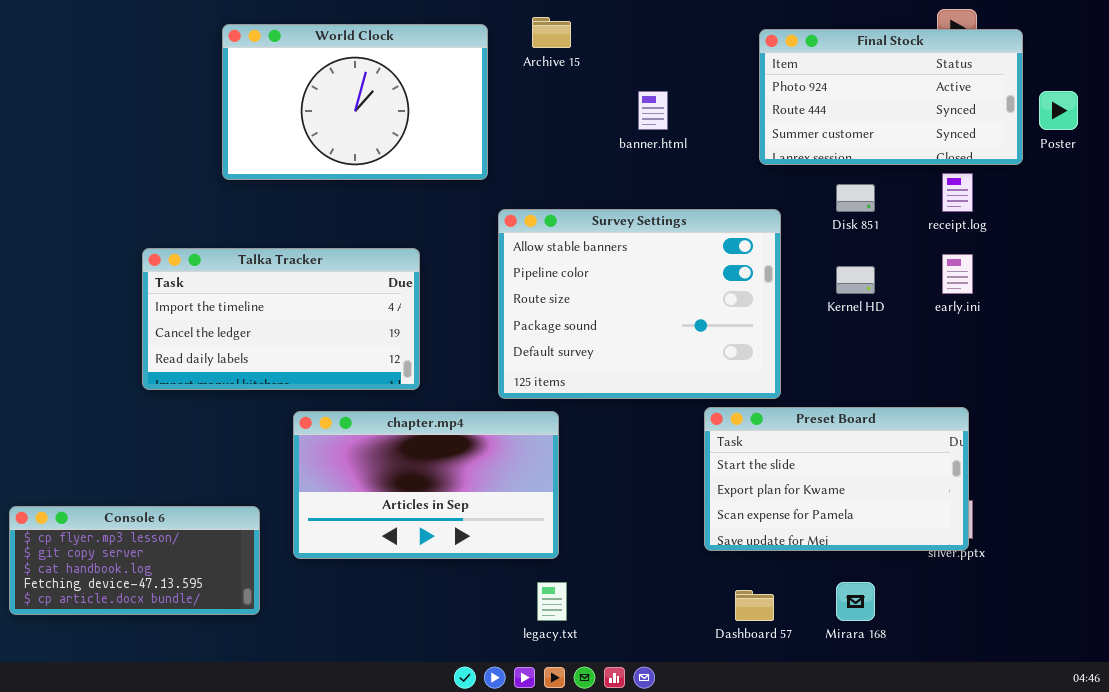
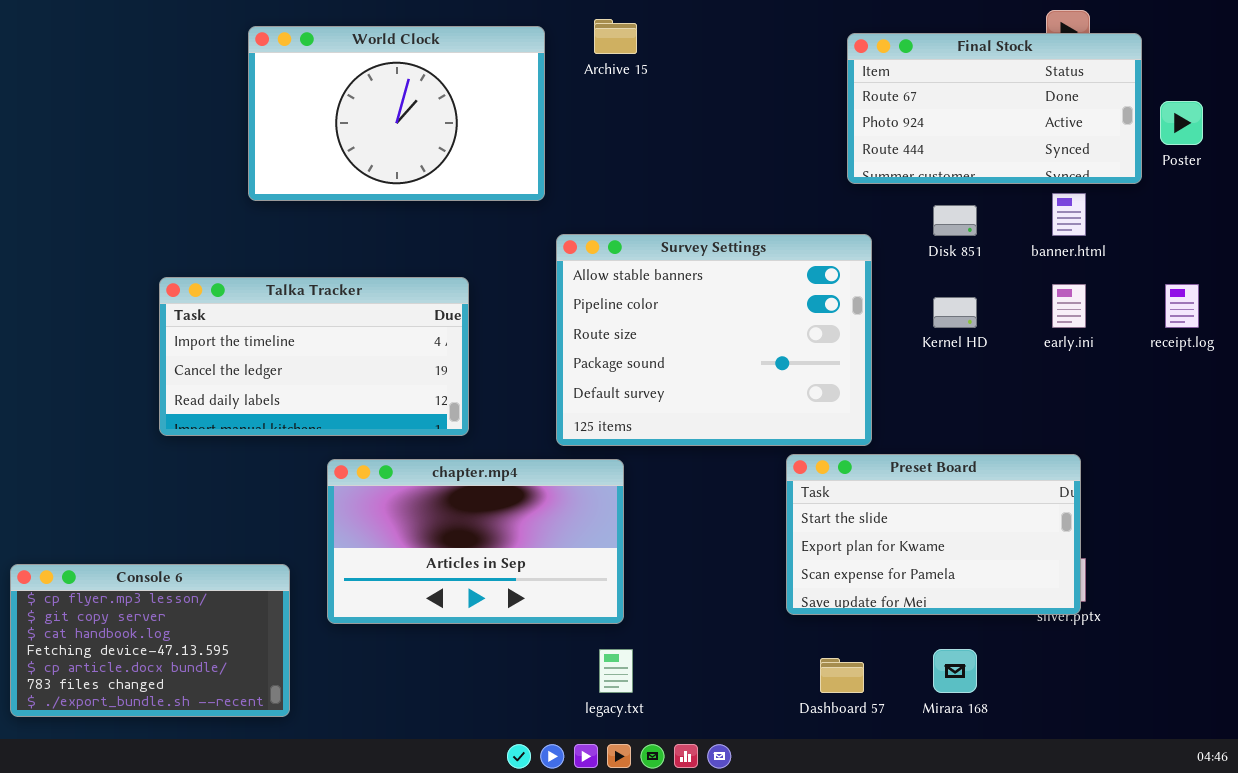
Final Stock: [759,29,1023,165] -> [847,33,1142,184], scrolled up 1 row
banner.html: [638,91,668,130] -> [1052,193,1086,236], moved
receipt.log: [942,173,973,212] -> [1165,284,1199,328], moved
Console 6: [9,506,260,615] -> [10,564,290,717], resized

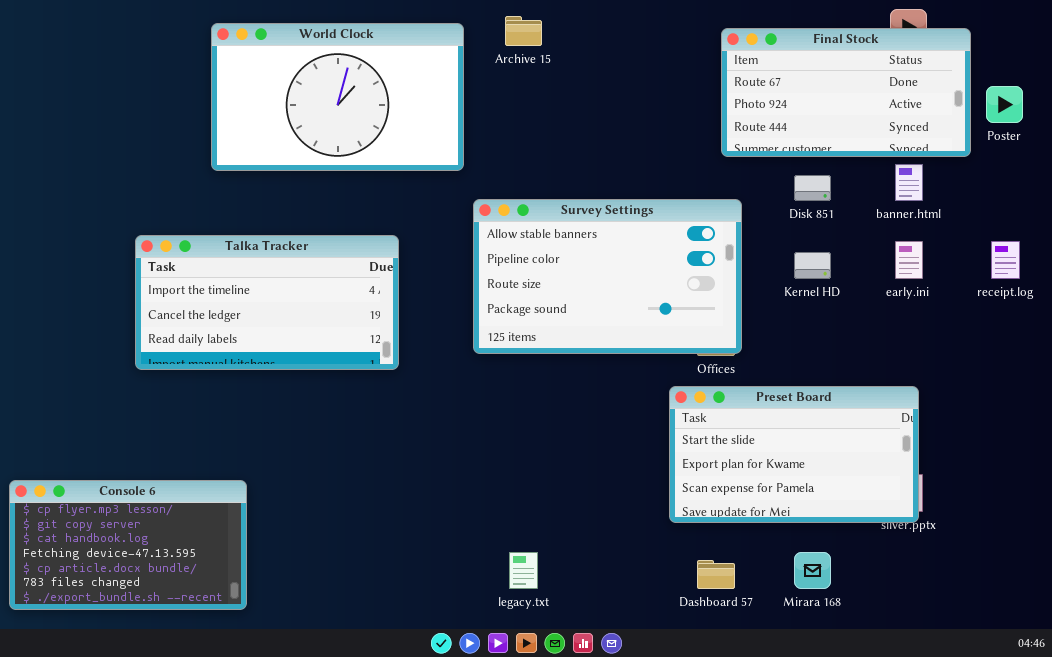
Survey Settings: [556,234,872,446] -> [473,199,742,354], resized
chapter.mp4: [327,459,624,624] -> none, closed

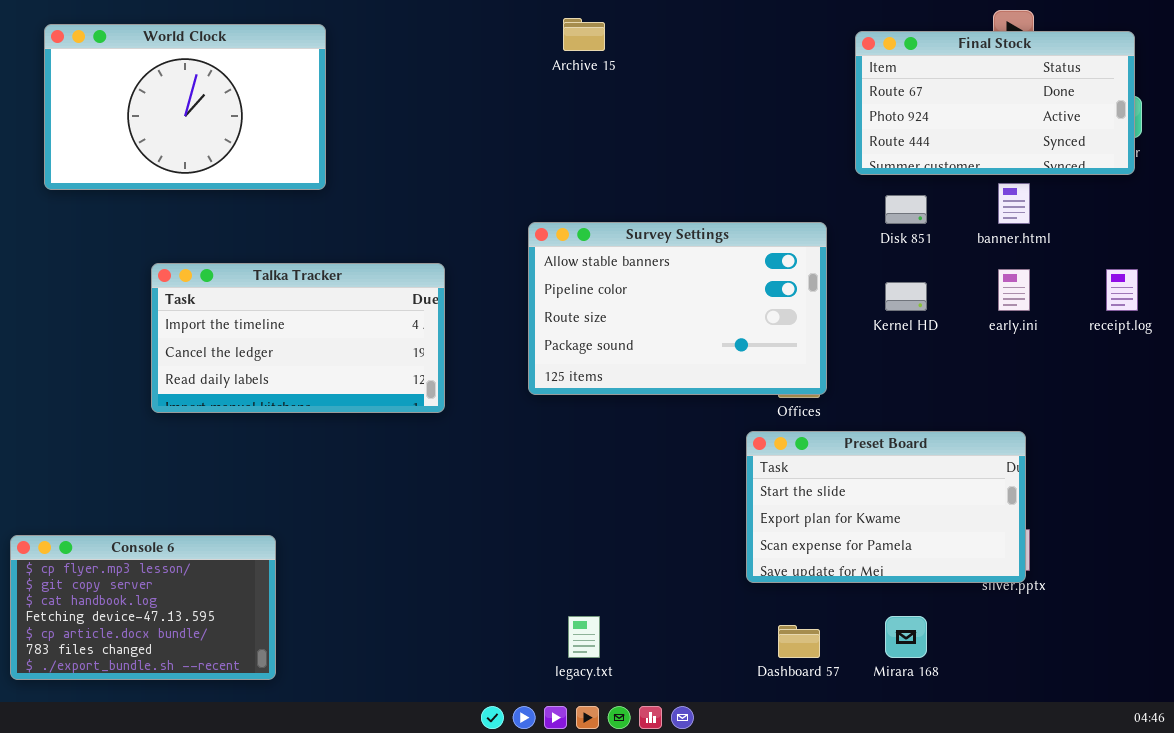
World Clock: [211,23,464,171] -> [44,24,326,190], moved
Final Stock: [721,28,971,157] -> [855,31,1135,175], moved

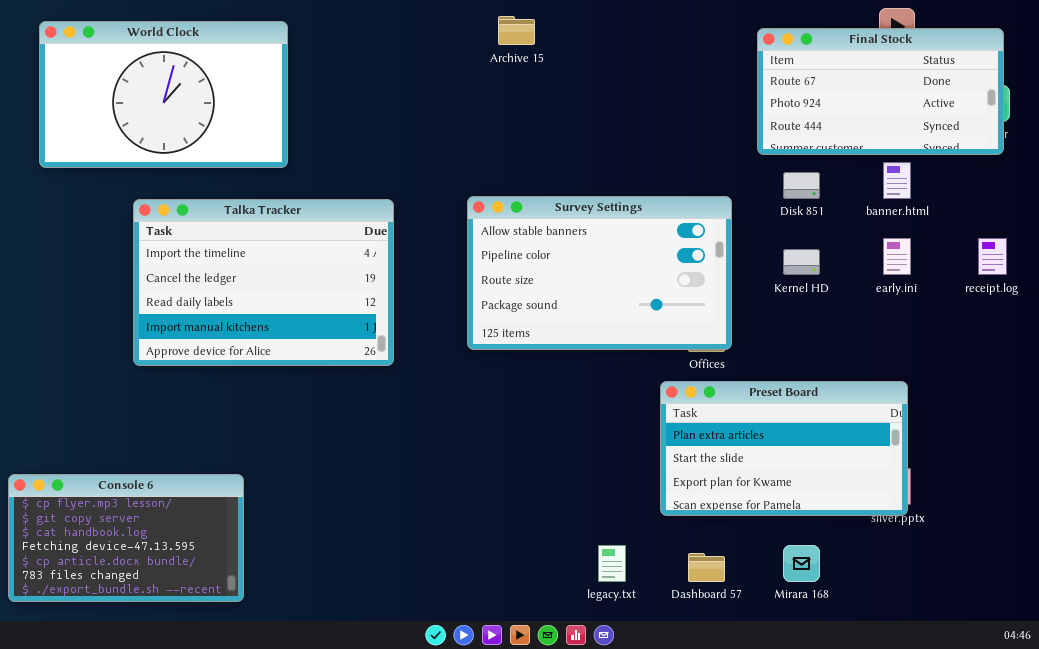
Talka Tracker: [151,263,445,413] -> [133,199,394,366], resized
Preset Board: [746,431,1026,583] -> [660,381,908,516], scrolled up 1 row
legacy.txt: [568,616,600,658] -> [598,545,626,582], moved

